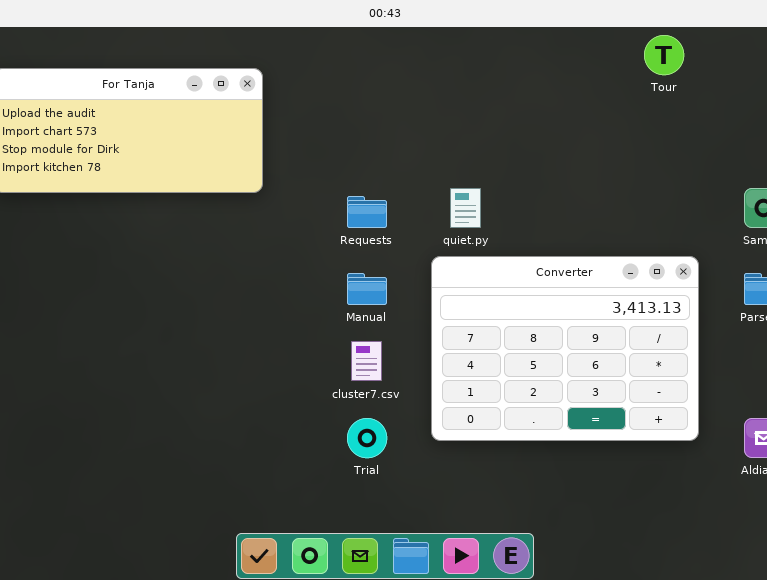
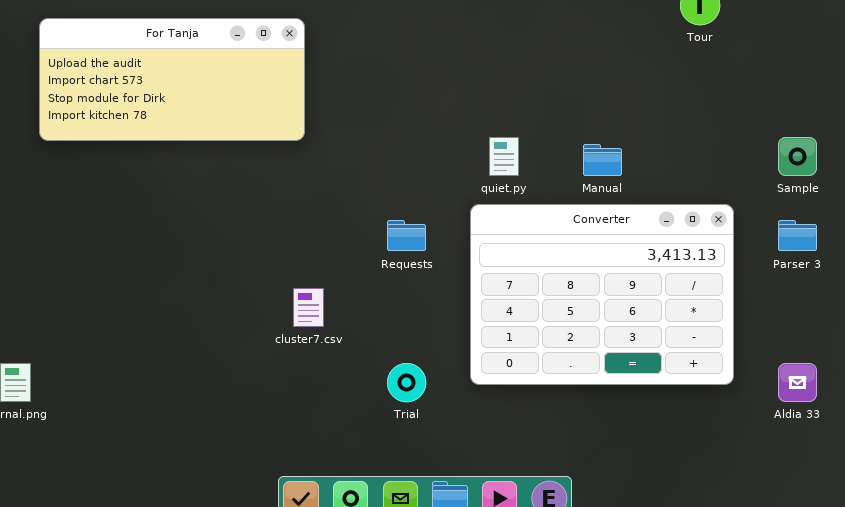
Requests: [347,196,387,228] -> [387,220,426,251], moved
Manual: [347,273,387,305] -> [583,144,622,176], moved
cluster7.csv: [351,341,382,381] -> [293,288,324,327], moved

